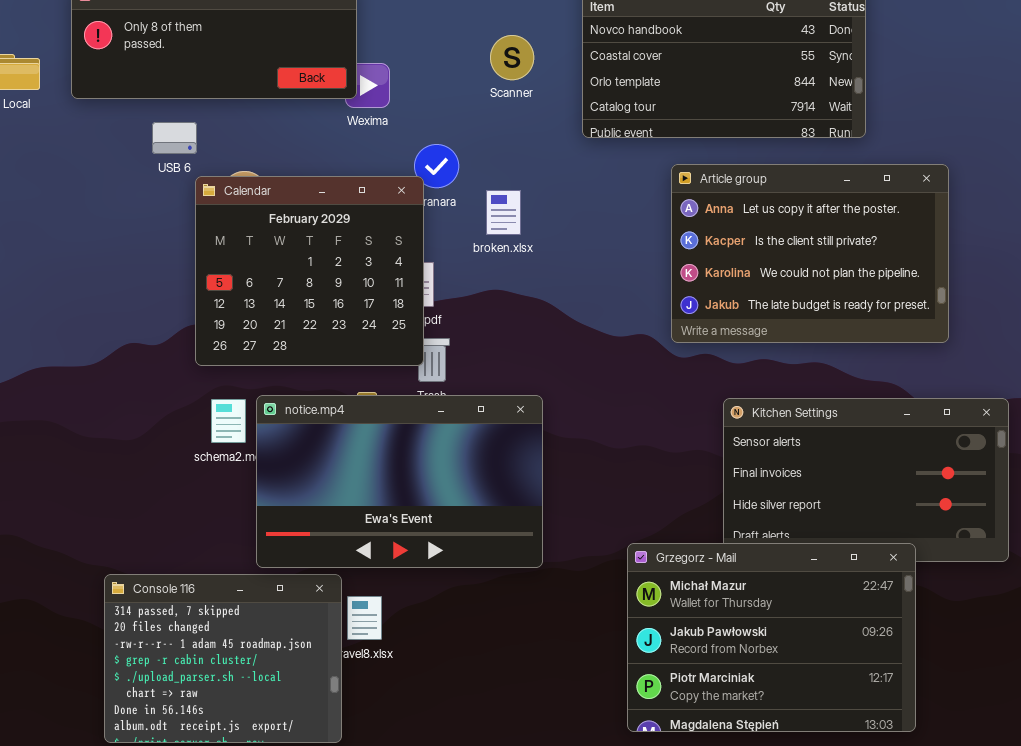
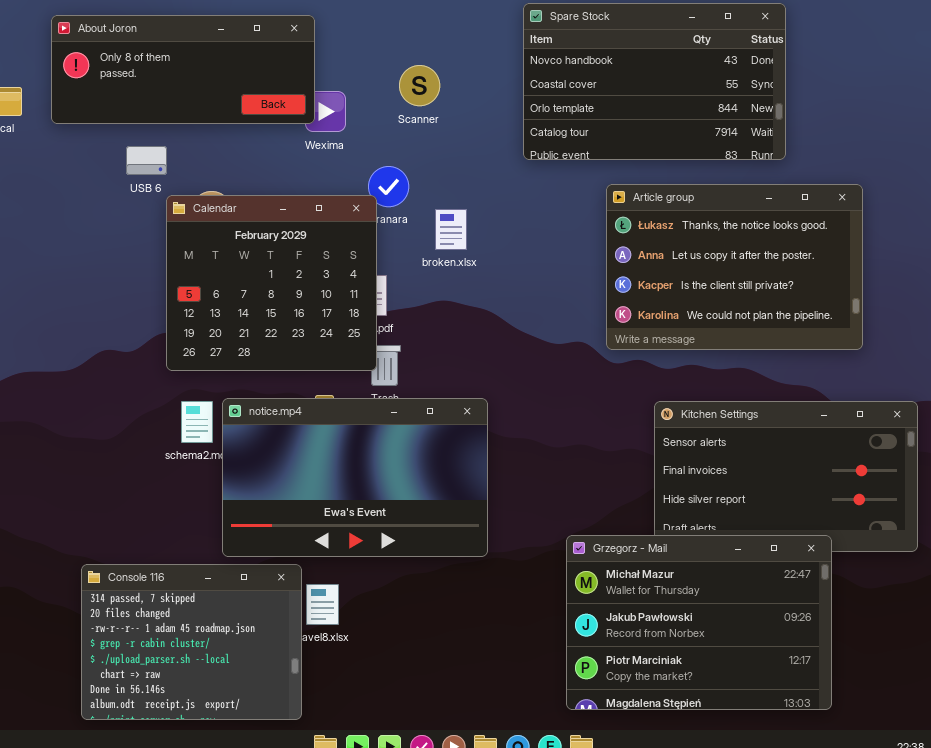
Scanner: [490,35,534,80] -> [399,65,440,106], moved
Article group: [671,164,949,343] -> [606,184,863,350], scrolled up 1 row

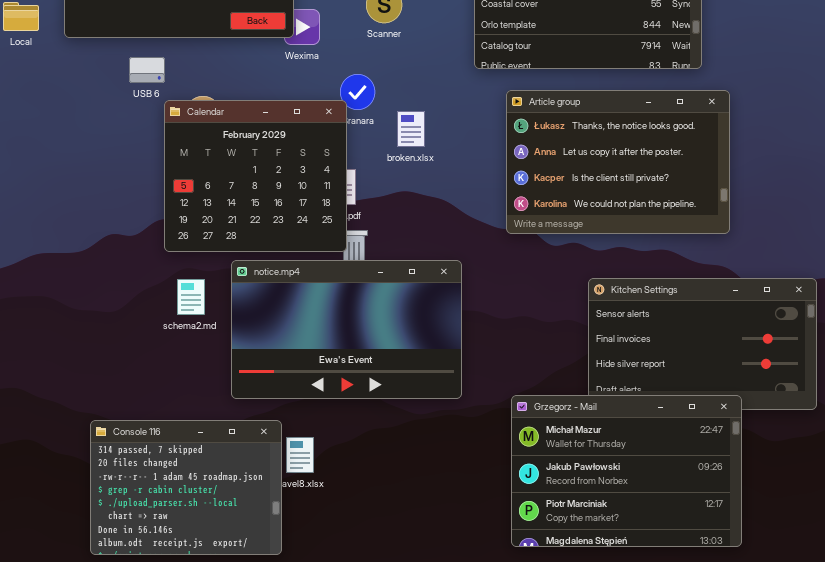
Article group: [606,184,863,350] -> [506,90,730,234], moved
notice.mp4: [222,398,488,557] -> [231,260,462,399], moved

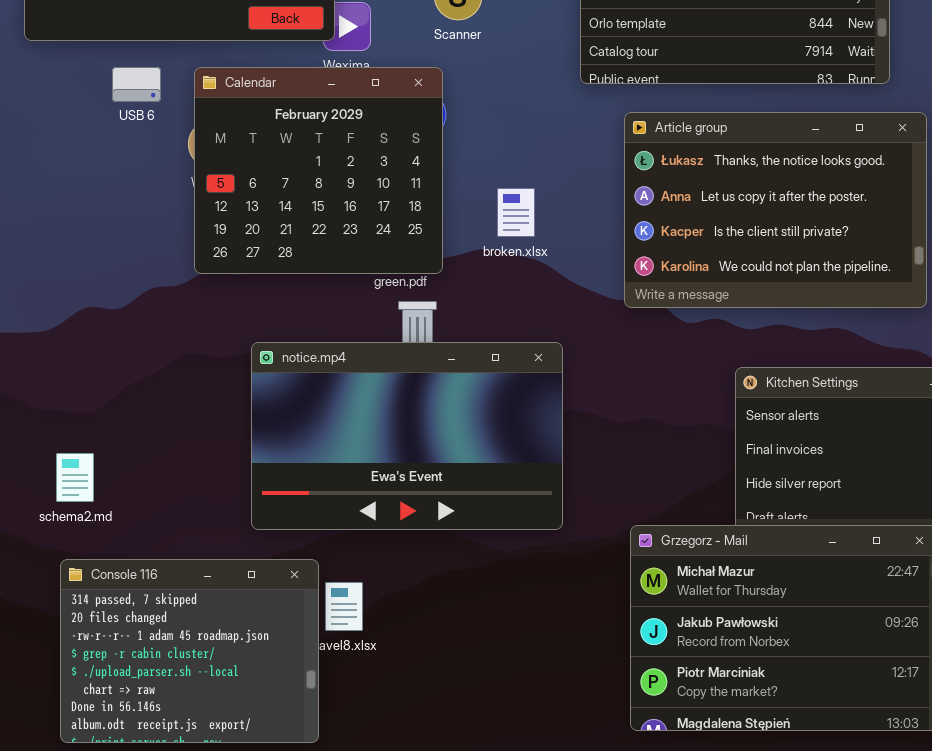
Calendar: [164,100,347,252] -> [194,67,443,274], moved
broken.xlsx: [397,111,425,147] -> [497,188,535,237], moved
schema2.md: [177,279,205,315] -> [56,453,94,502], moved

